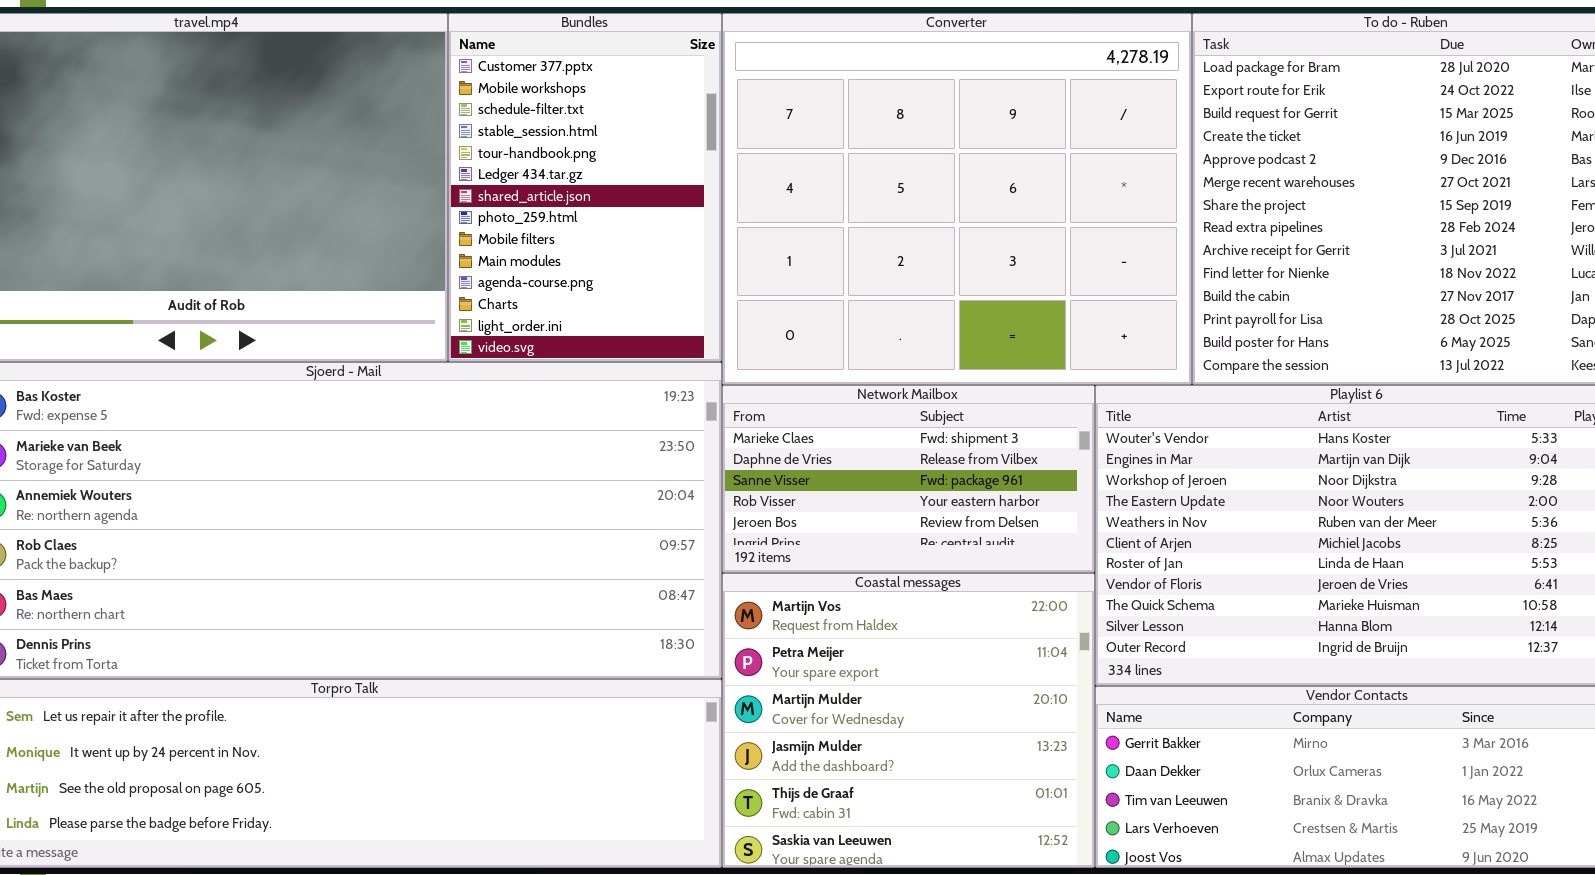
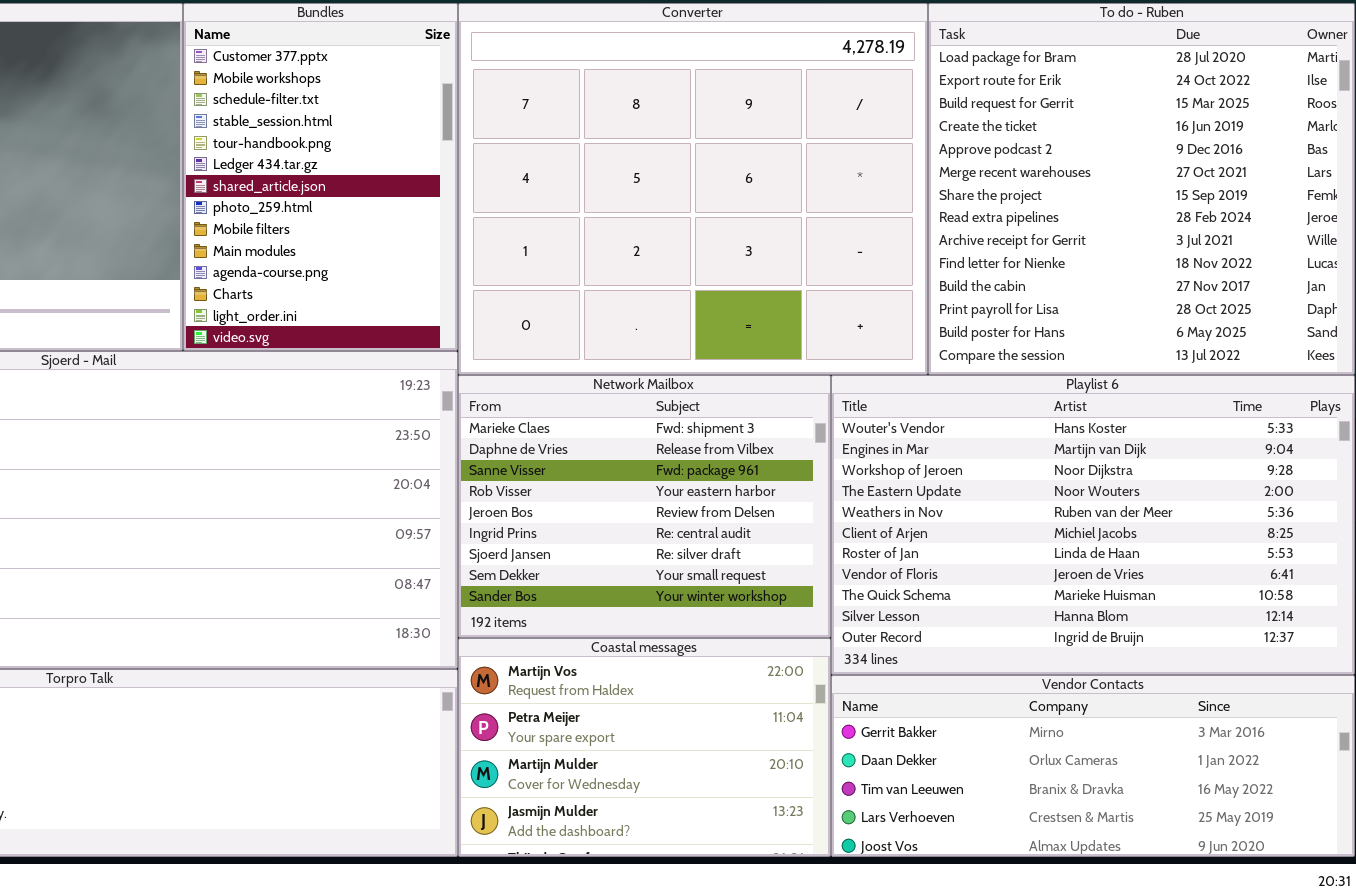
Network Mailbox: [722,385,1095,573] -> [458,375,831,638], resized
Coastal messages: [722,573,1095,868] -> [458,638,831,857], resized

